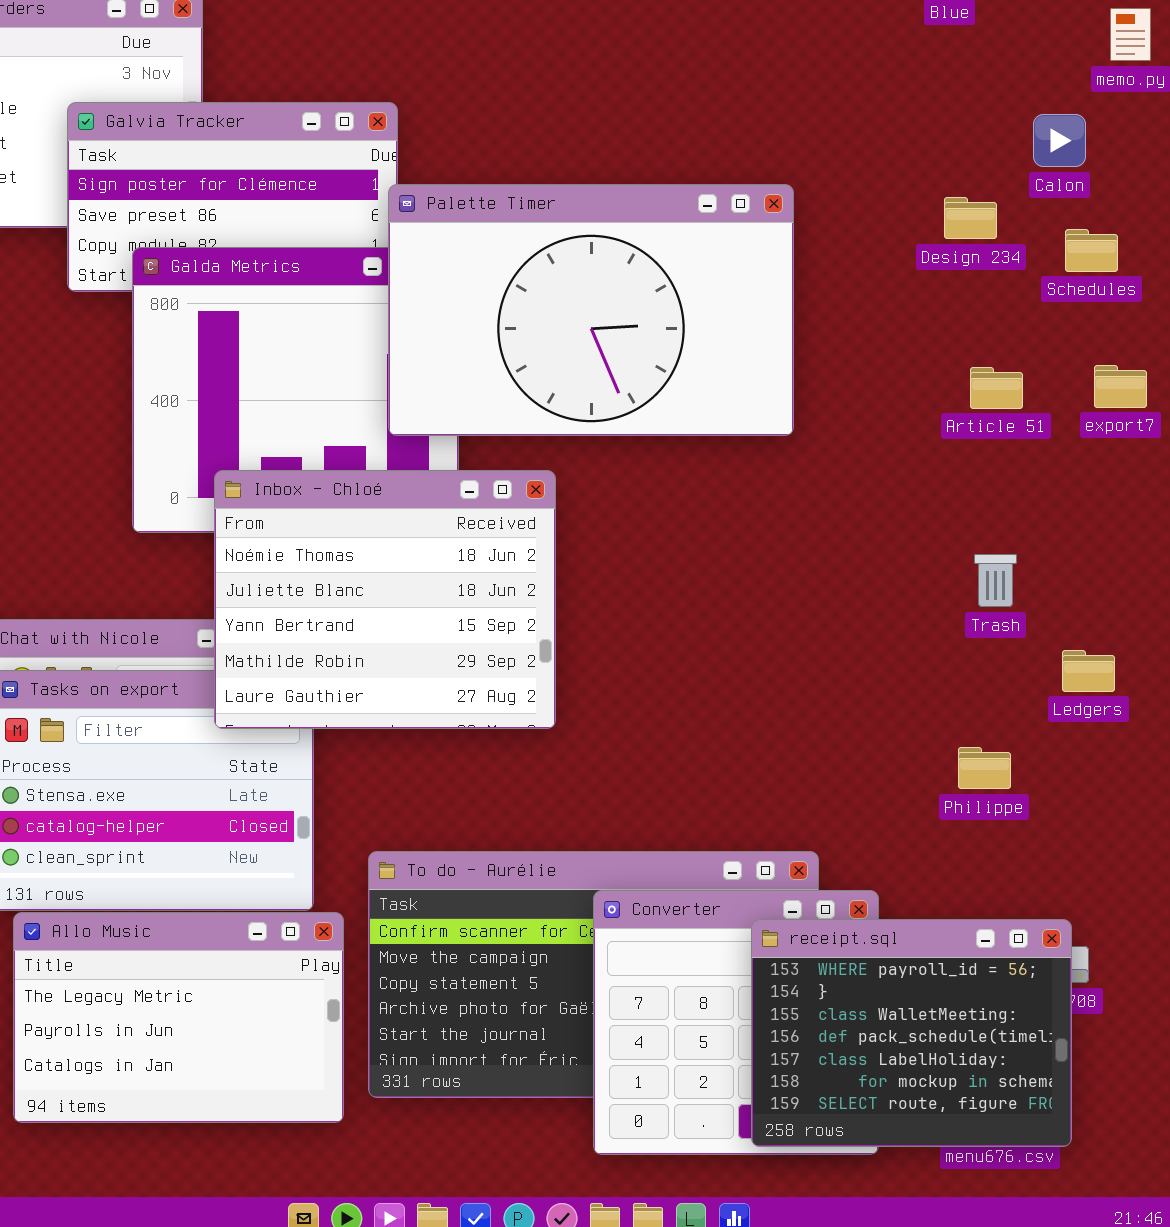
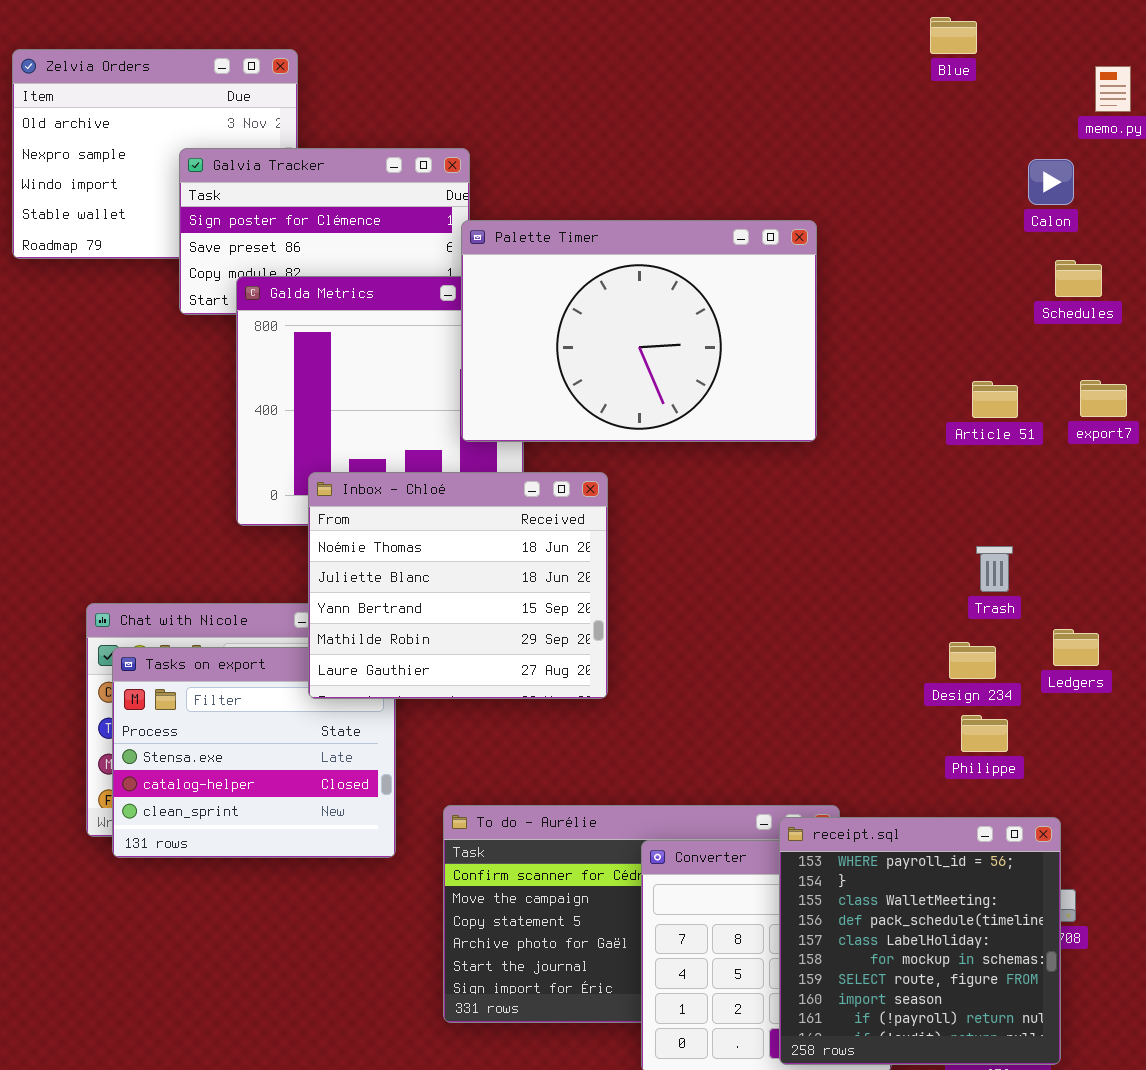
Design 234: [944,197,997,239] -> [949,642,996,679], moved
Allo Music: [13,912,344,1123] -> none, closed
receipt.sql: [751,919,1072,1147] -> [779,817,1061,1065], resized

